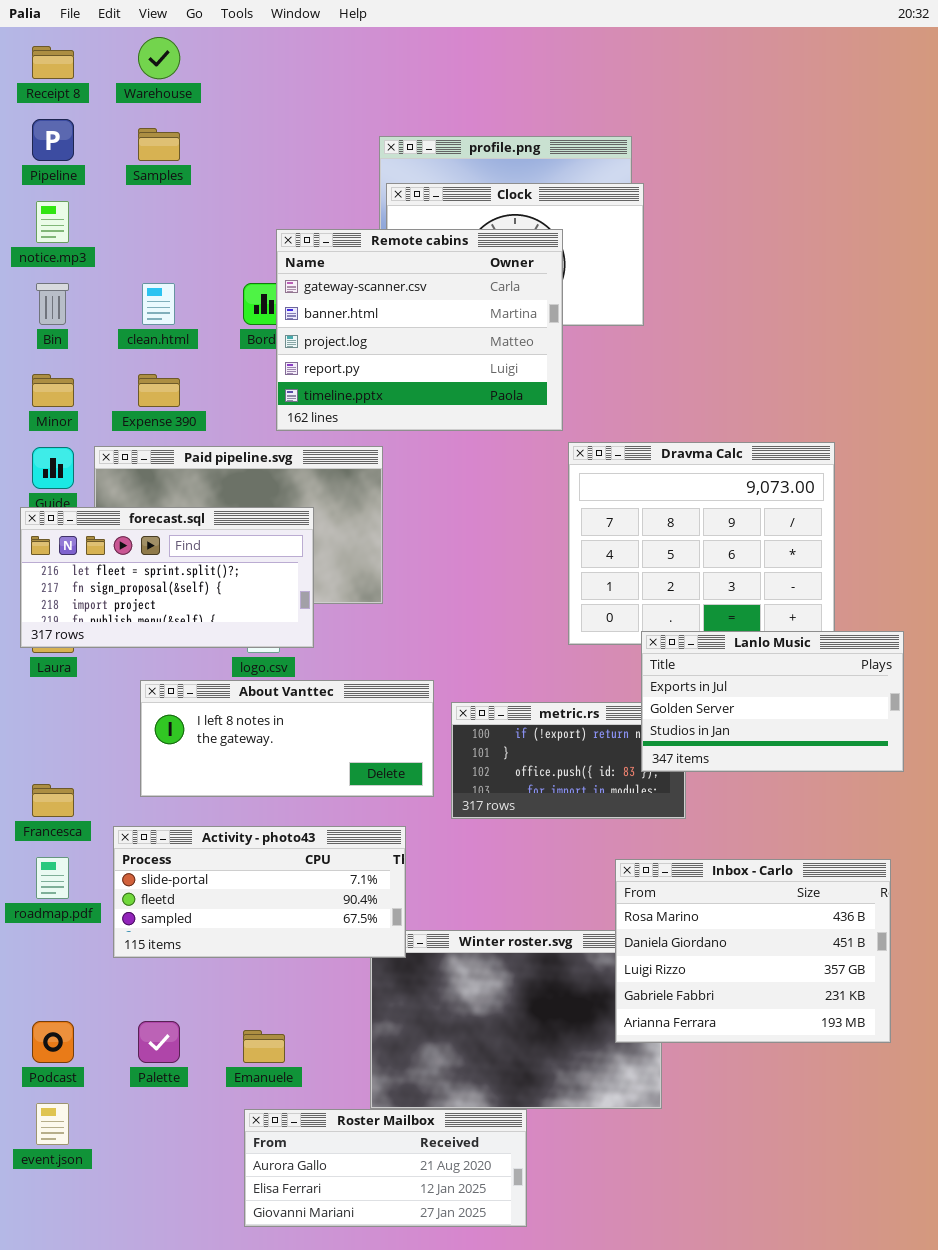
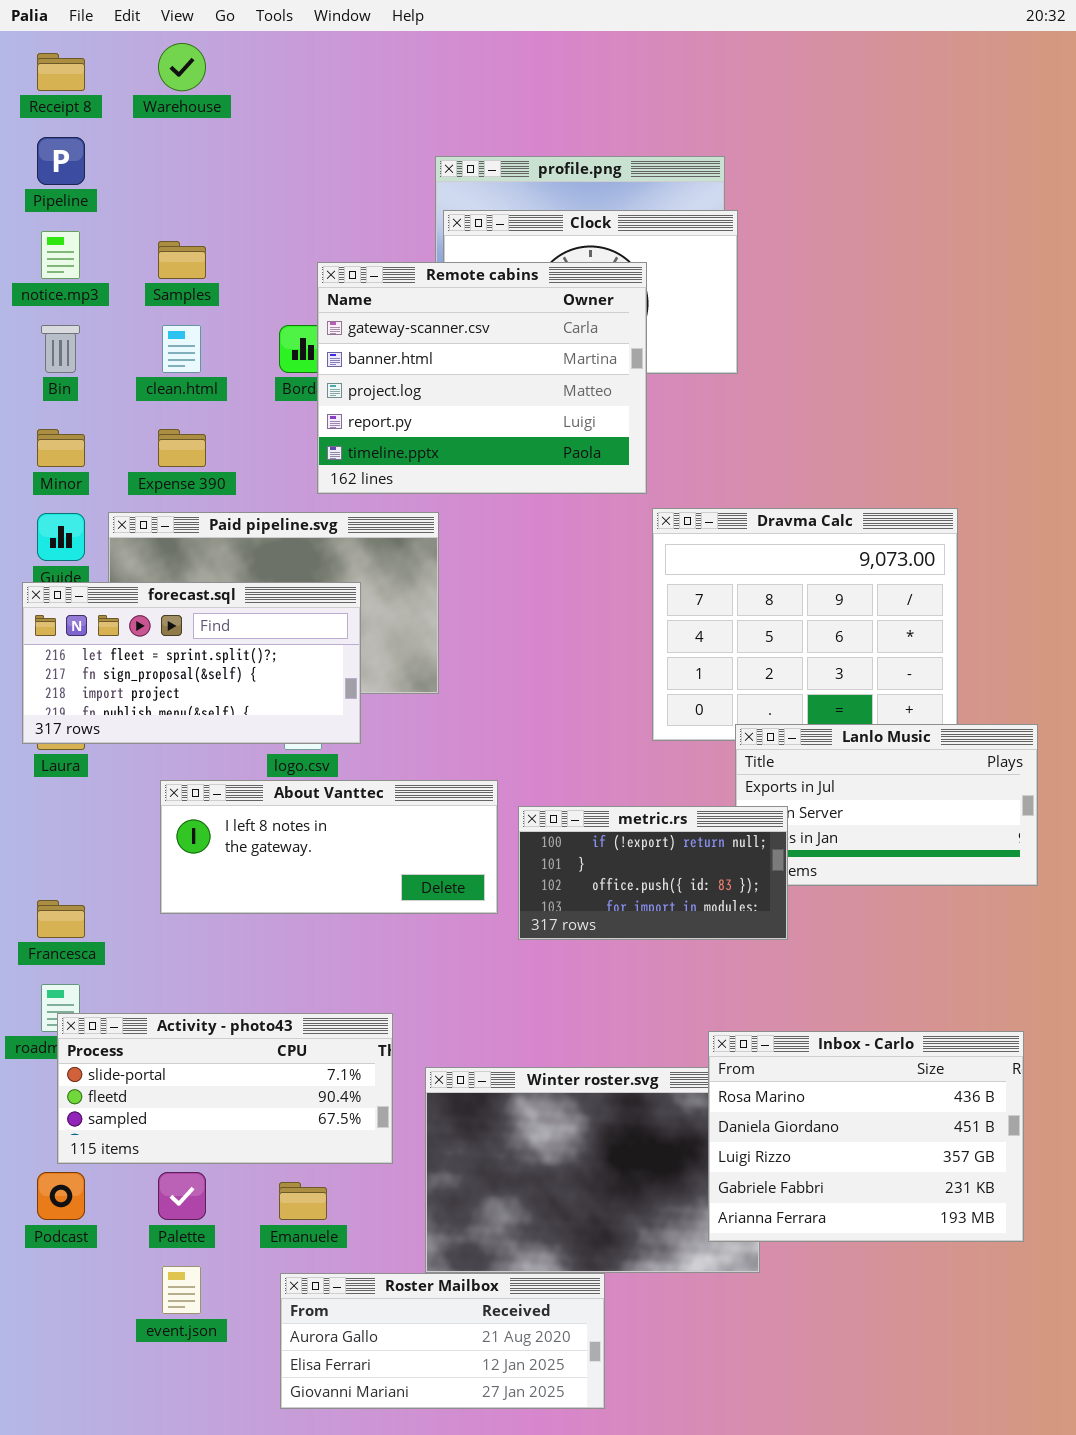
Samples: [138,128,180,161] -> [158,241,206,279], moved
metric.rs: [451,702,686,819] -> [518,806,788,940], raised
Activity - photo43: [113,826,406,958] -> [57,1013,393,1164], moved
Inbox - Carlo: [615,859,891,1043] -> [708,1031,1024,1242], moved
event.json: [36,1103,69,1145] -> [162,1266,201,1314], moved

